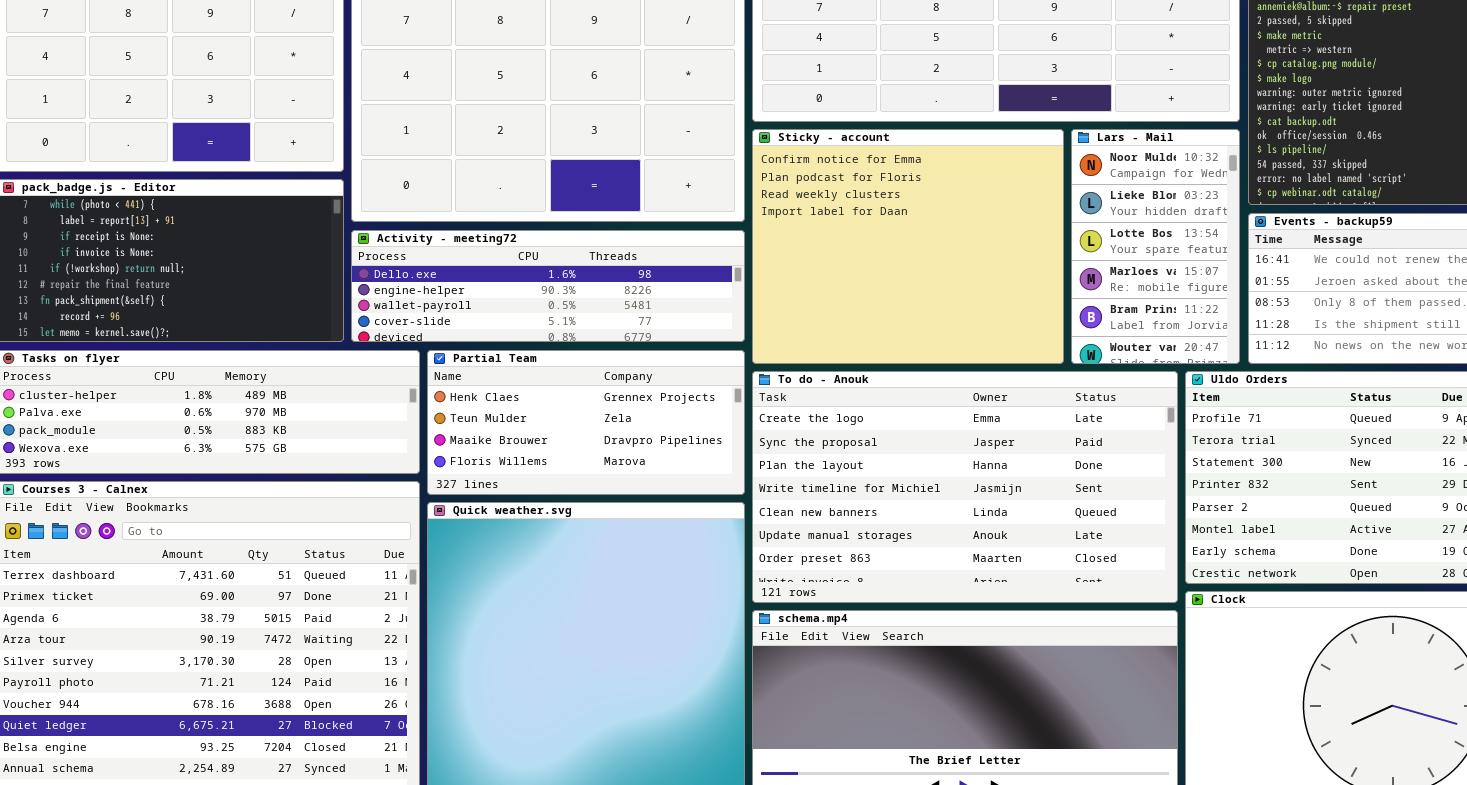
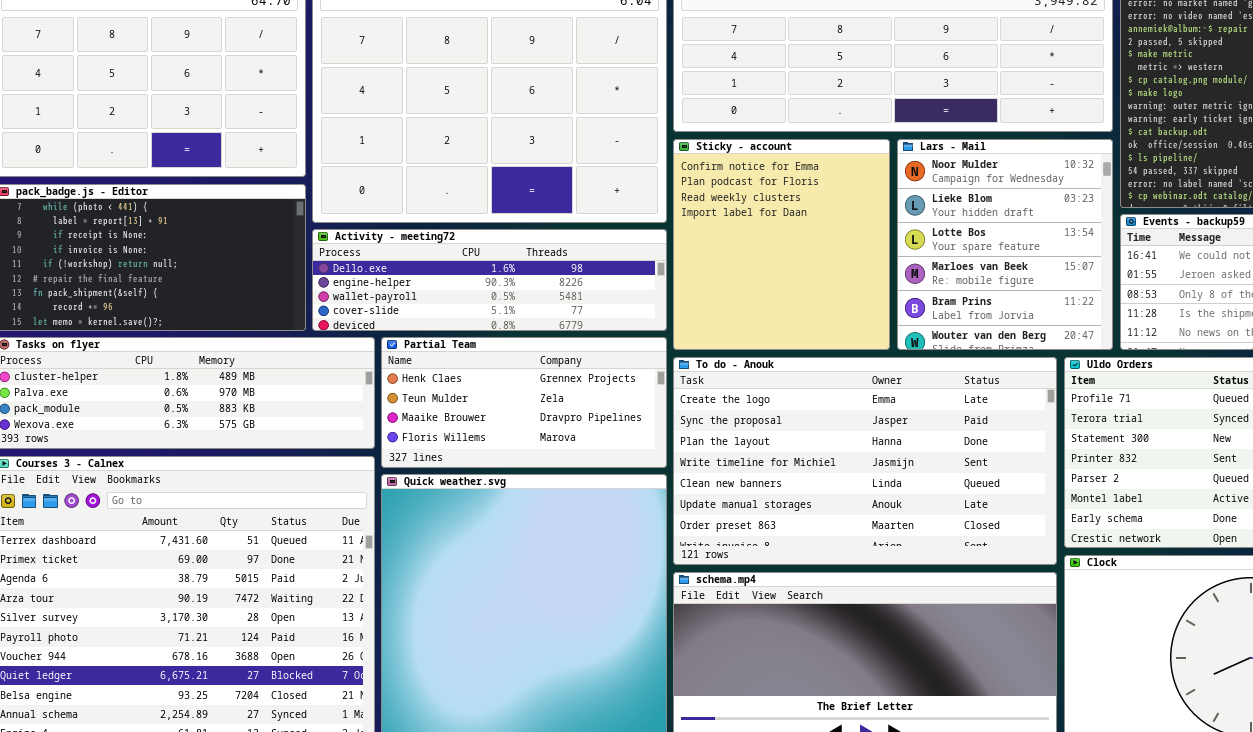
Sticky - account: [752,129,1064,364] -> [673,139,890,350], resized
Lars - Mail: [1071,129,1240,364] -> [897,139,1113,350], resized

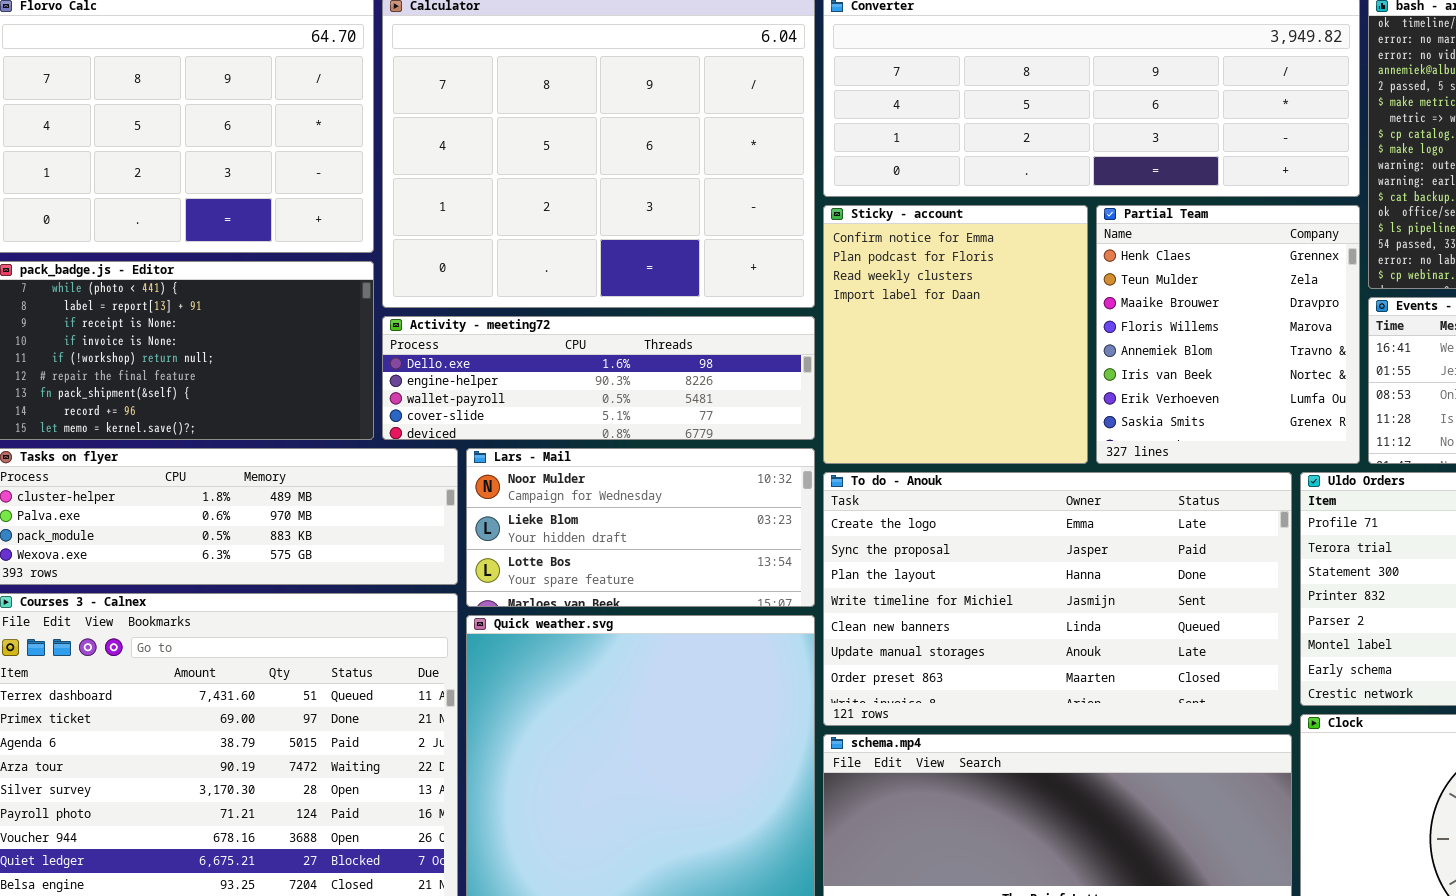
Lars - Mail: [897,139,1113,350] -> [466,448,815,607], moved, resized
Partial Team: [381,337,667,468] -> [1096,205,1360,464], moved, resized

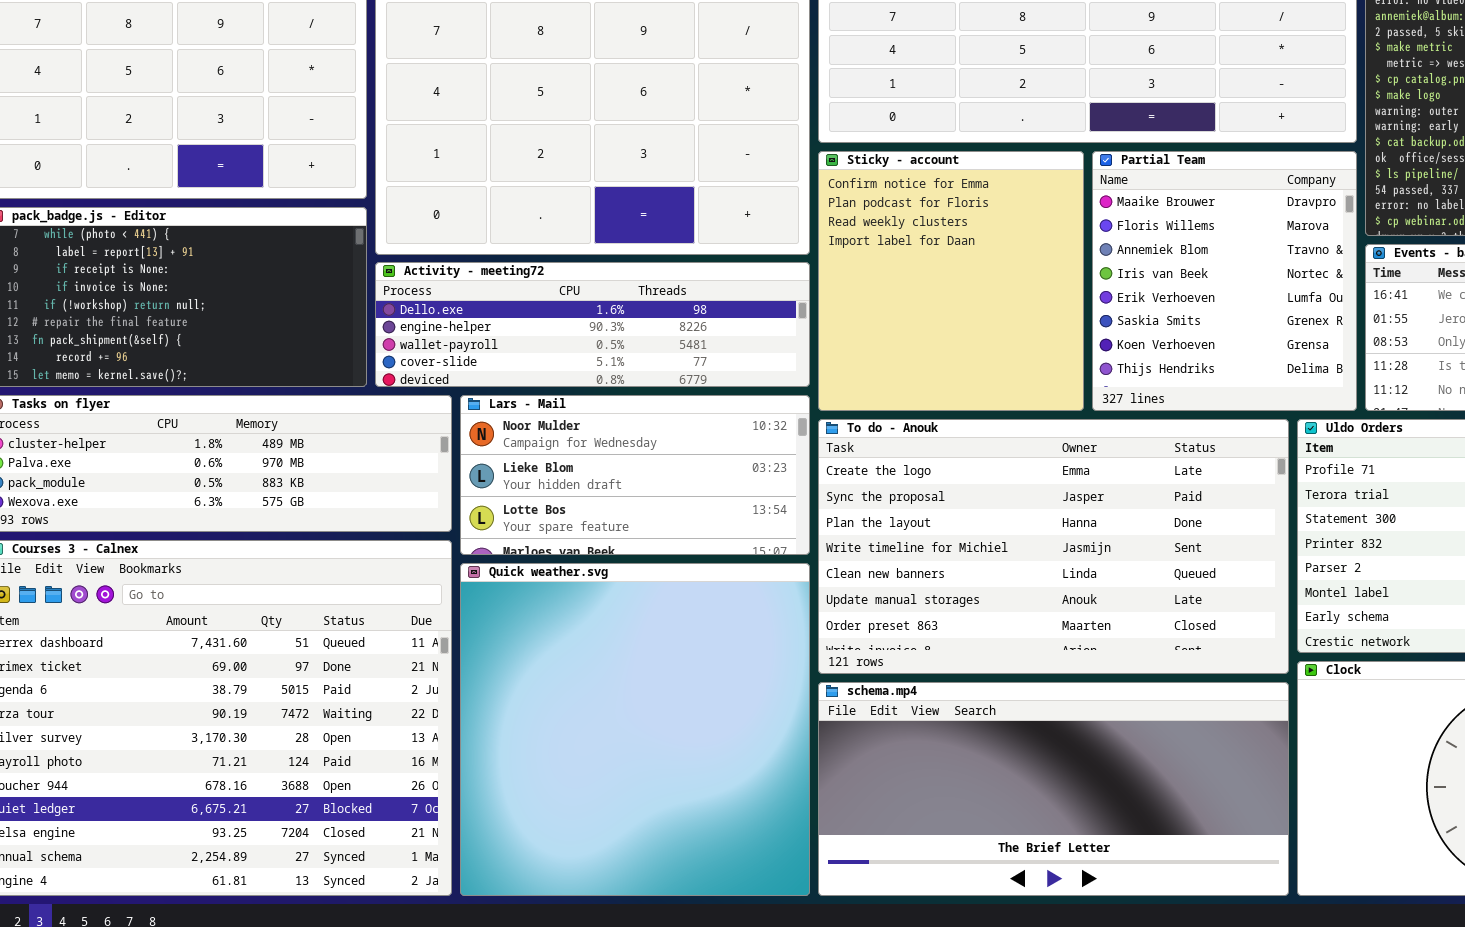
Partial Team: [1096,205,1360,464] -> [1092,151,1357,411], scrolled down 2 rows

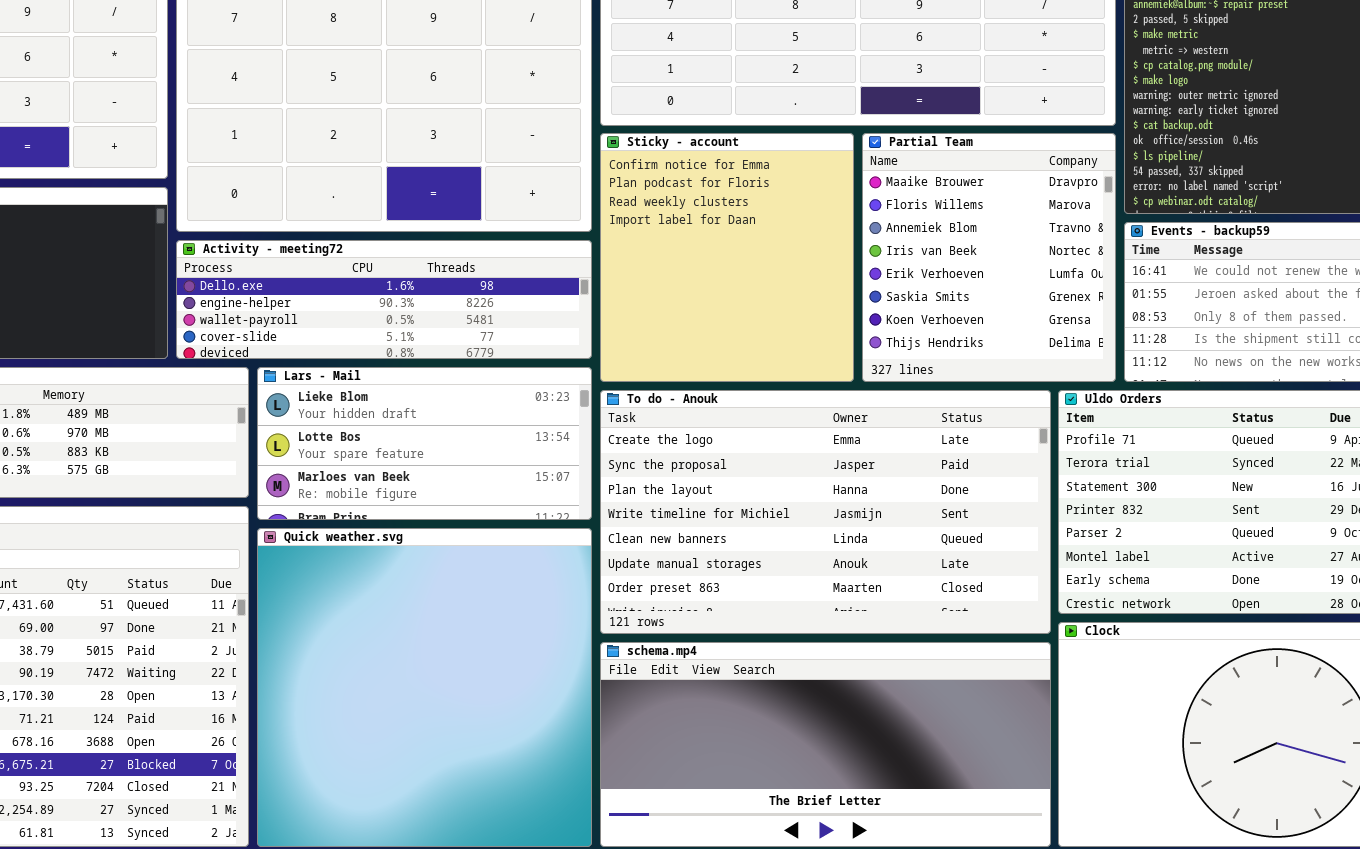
Lars - Mail: [460,395,810,555] -> [257,367,592,520], scrolled down 1 row

